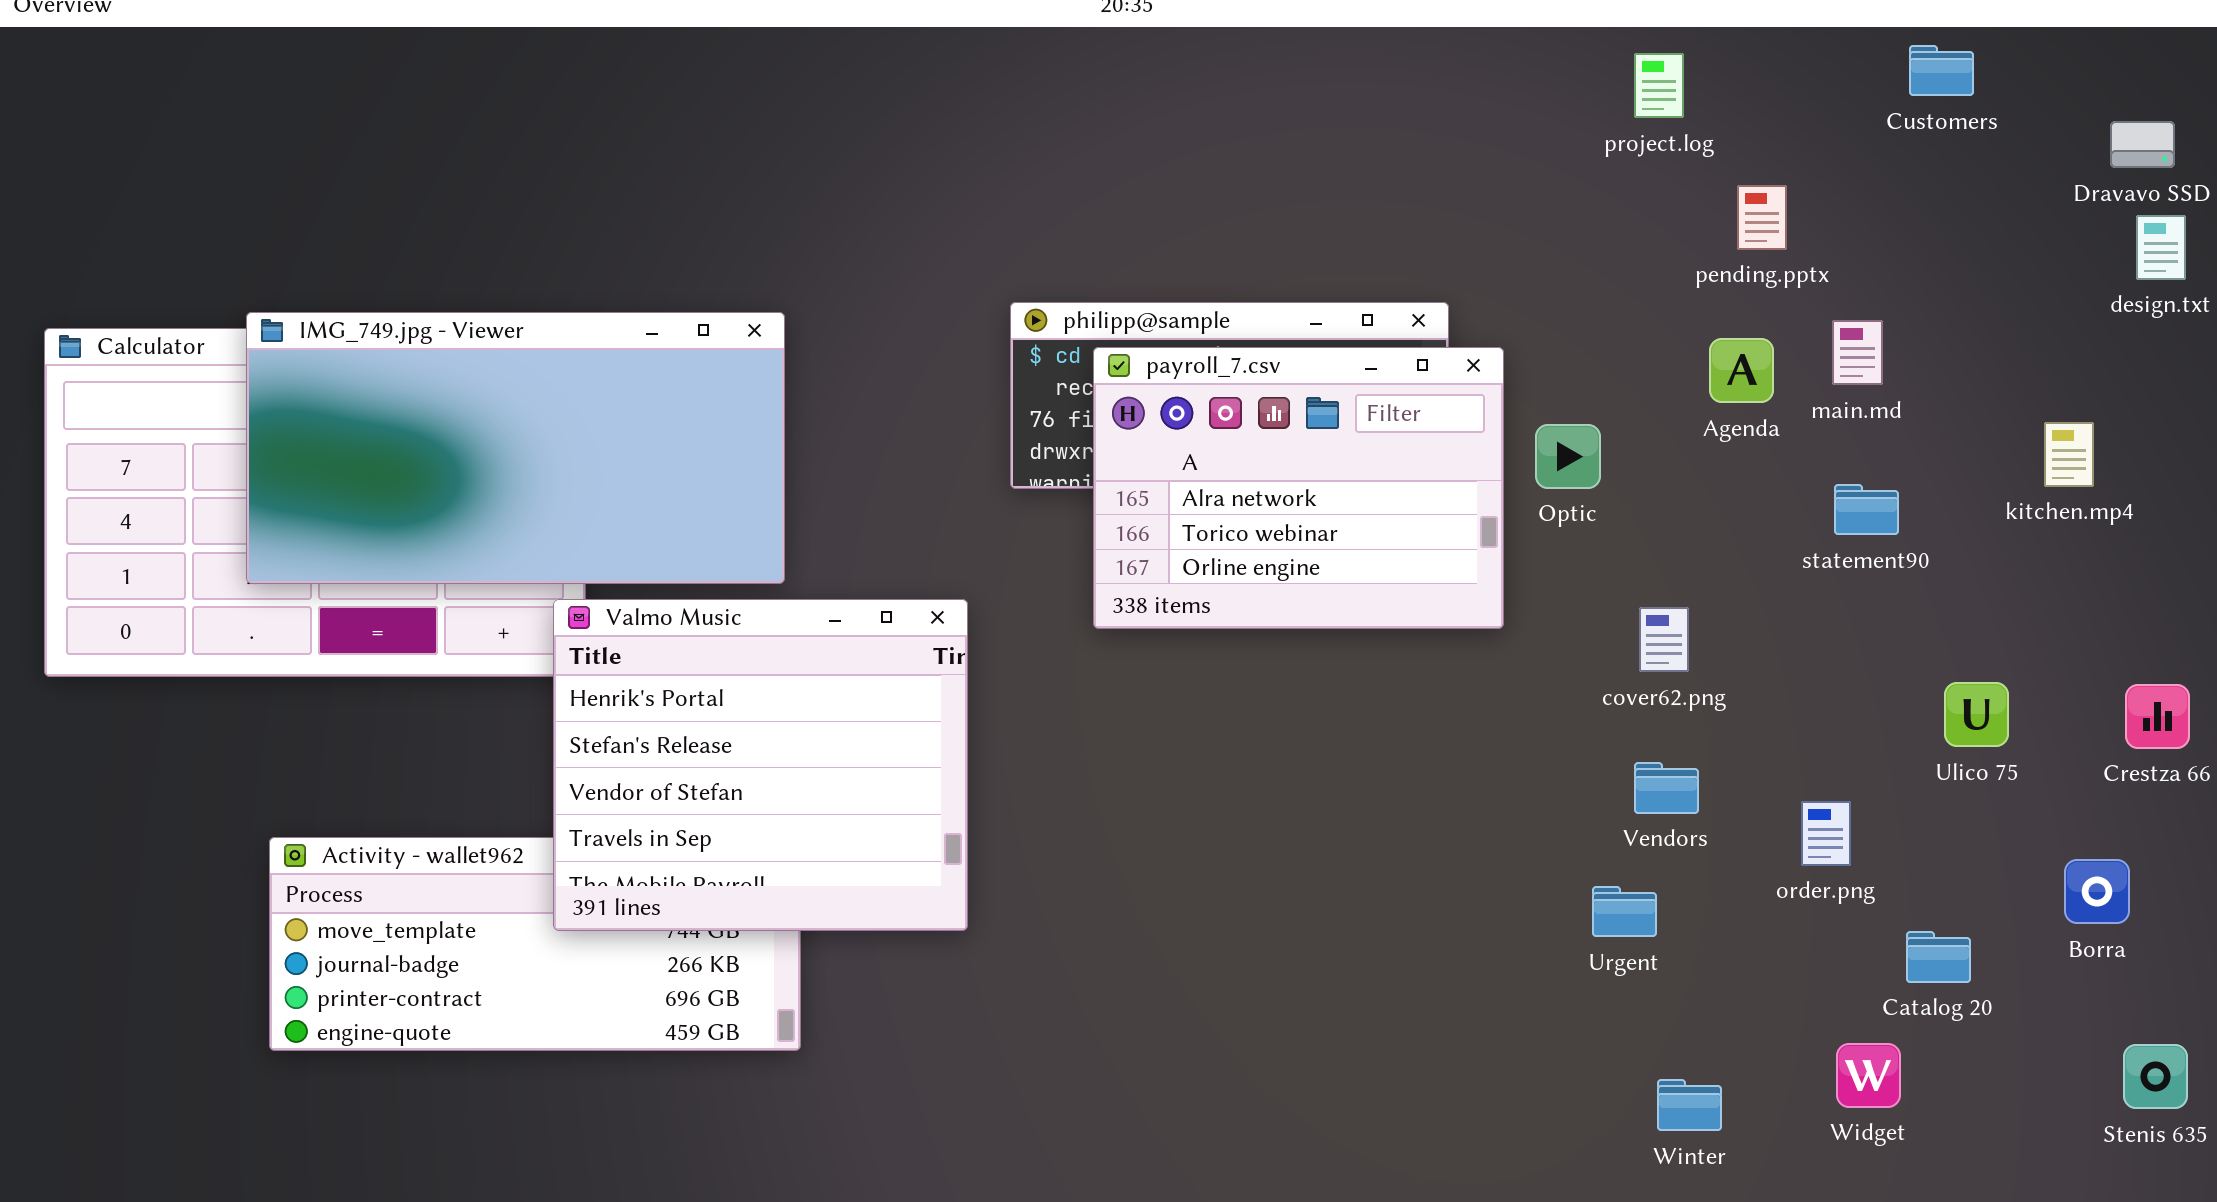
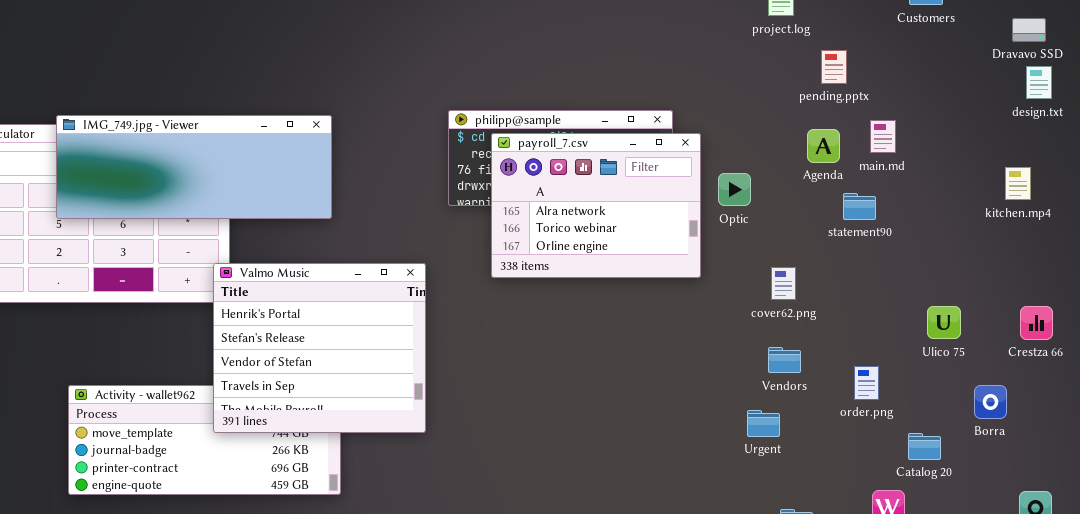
IMG_749.jpg - Viewer: [246,312,785,584] -> [56,115,332,219], resized
kitchen.mp4: [2044,422,2094,487] -> [1005,167,1031,200], moved
statement90: [1834,484,1899,535] -> [843,193,876,220], moved
Borra: [2064,859,2130,924] -> [974,385,1007,419], moved

